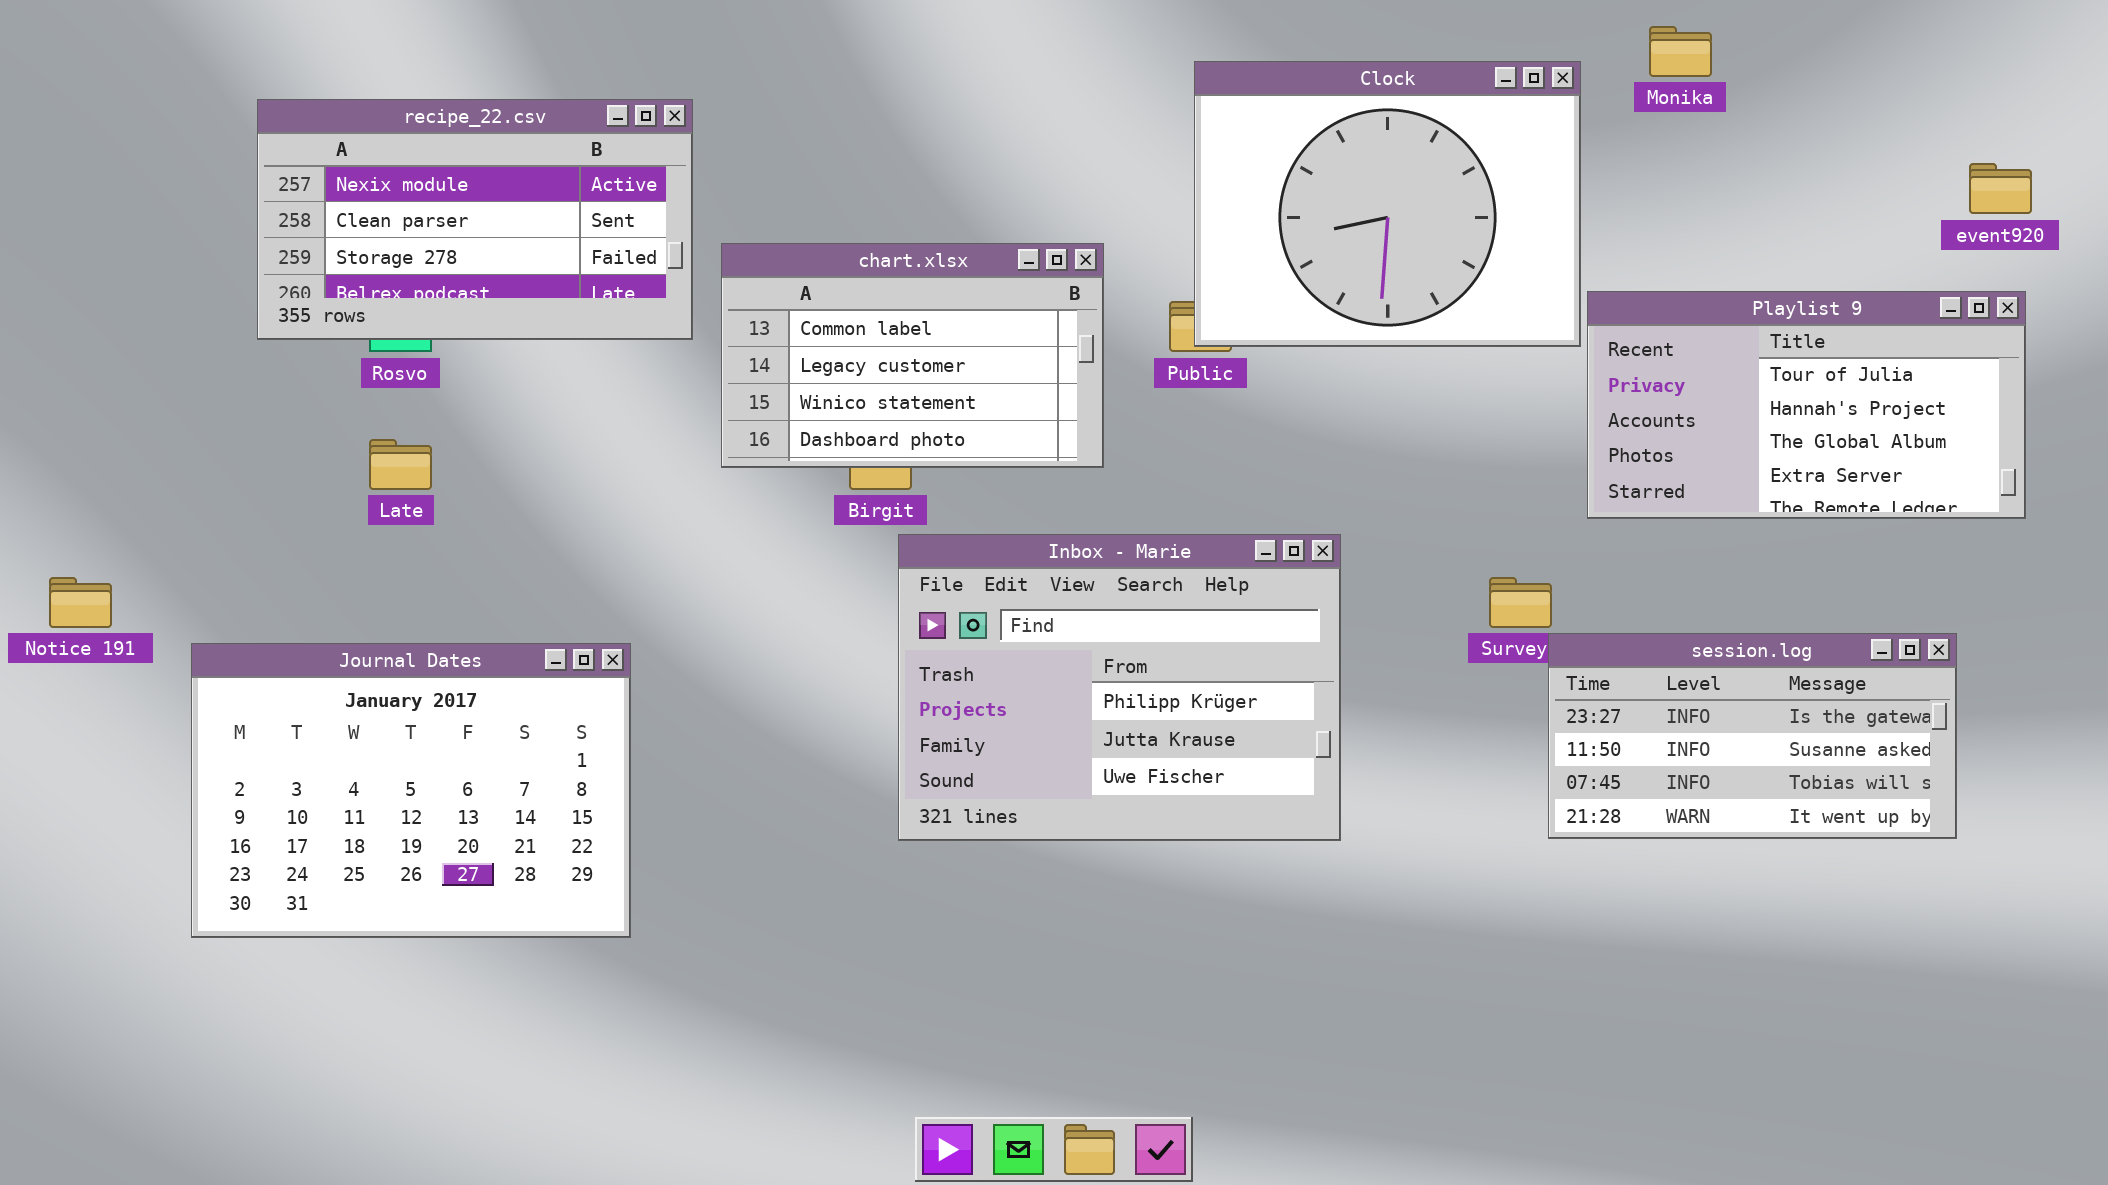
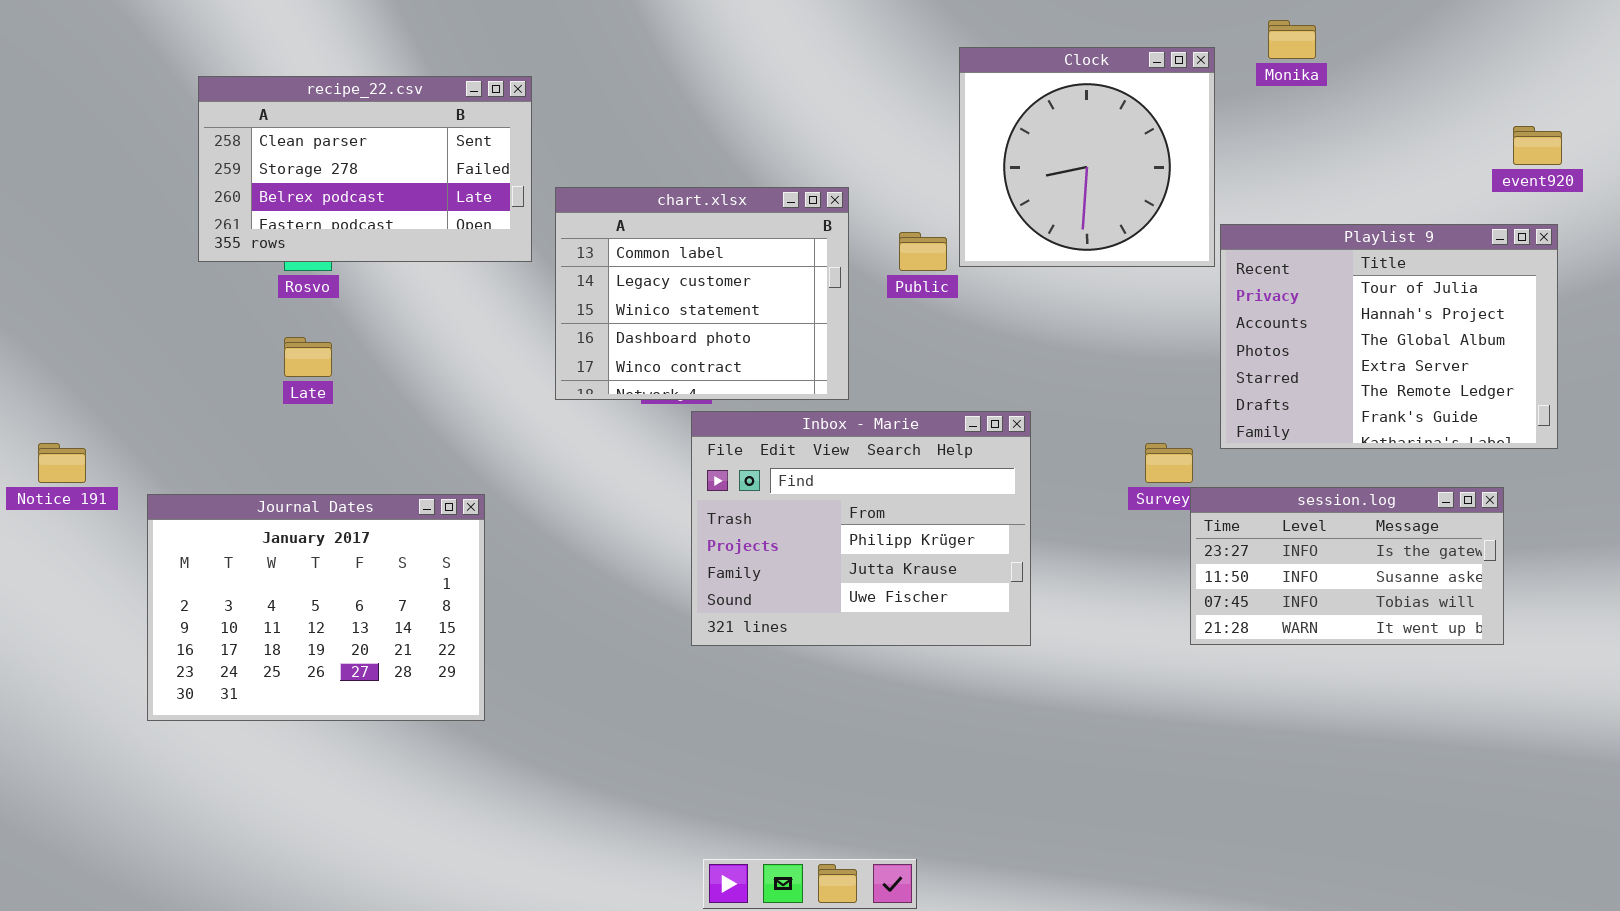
Clock: [1194,61,1581,347] -> [959,47,1215,267], resized
recipe_22.csv: [257,99,693,340] -> [198,76,532,262], scrolled down 1 row
chart.xlsx: [721,243,1104,468] -> [555,187,849,400], resized
Playlist 9: [1587,291,2026,519] -> [1220,224,1558,449], resized

